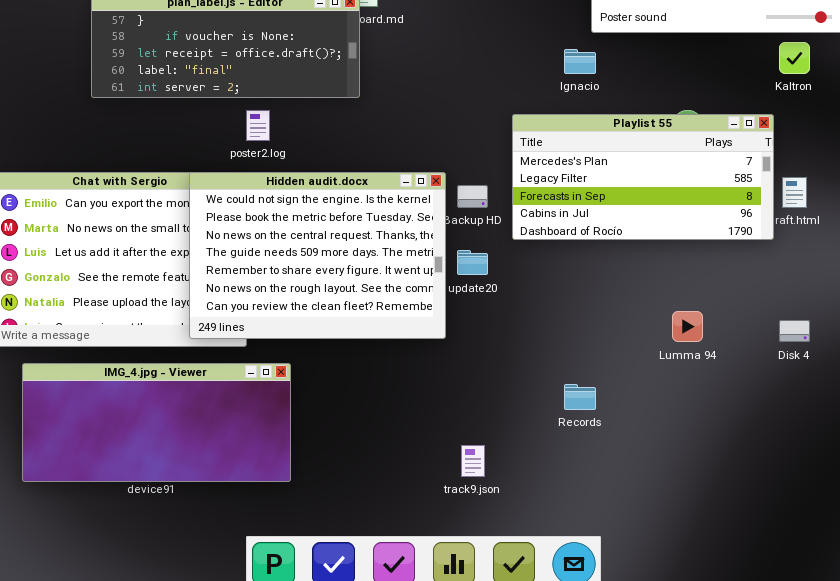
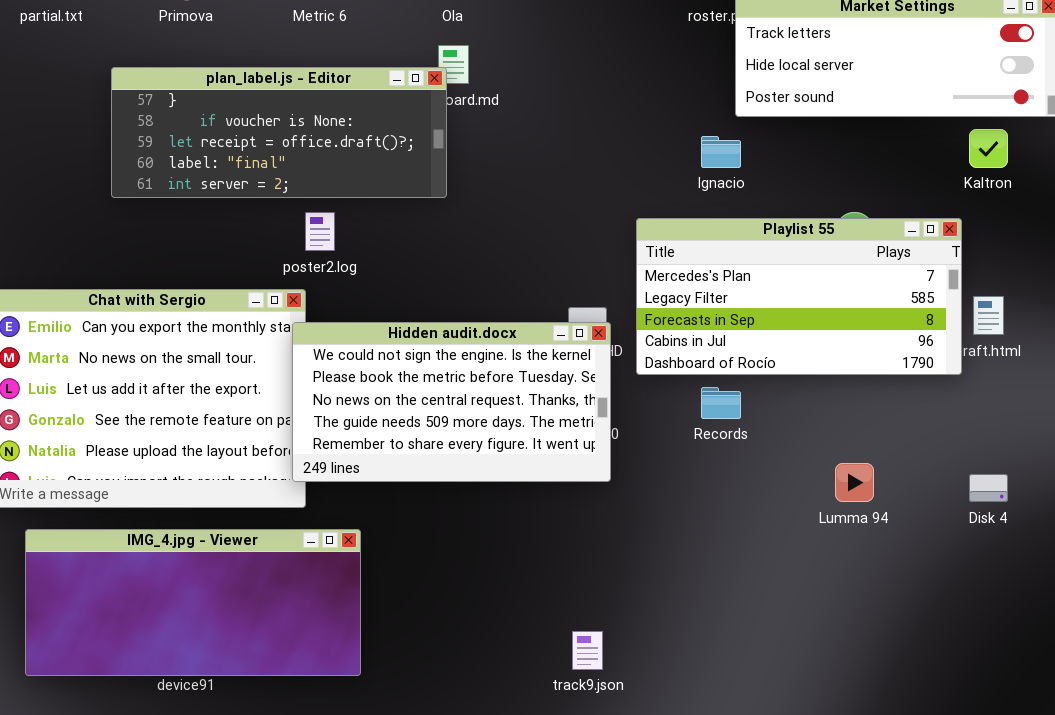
Hidden audit.docx: [189,172,446,339] -> [292,322,611,482], moved, resized
Records: [564,384,596,410] -> [701,387,741,419], moved

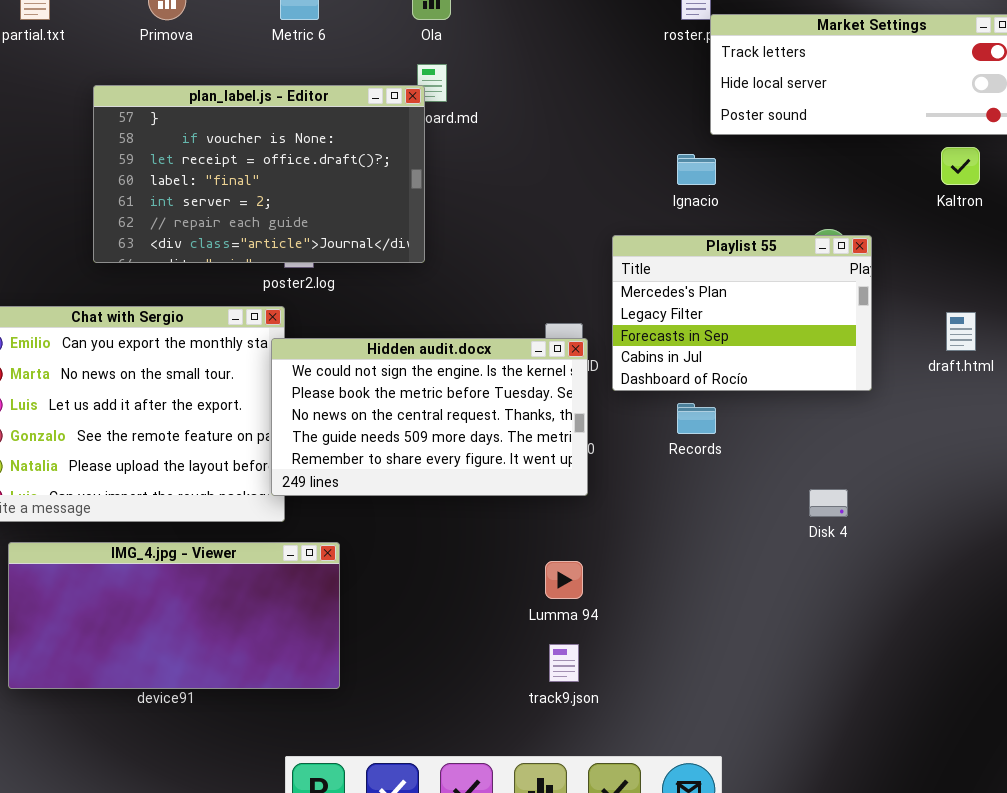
plan_label.js - Editor: [111,67,447,198] -> [93,85,425,263], resized
Playlist 55: [636,218,962,375] -> [612,235,872,391], resized
Lumma 94: [835,463,874,502] -> [545,561,583,599], moved
Disk 4: [969,474,1008,502] -> [809,489,848,517], moved

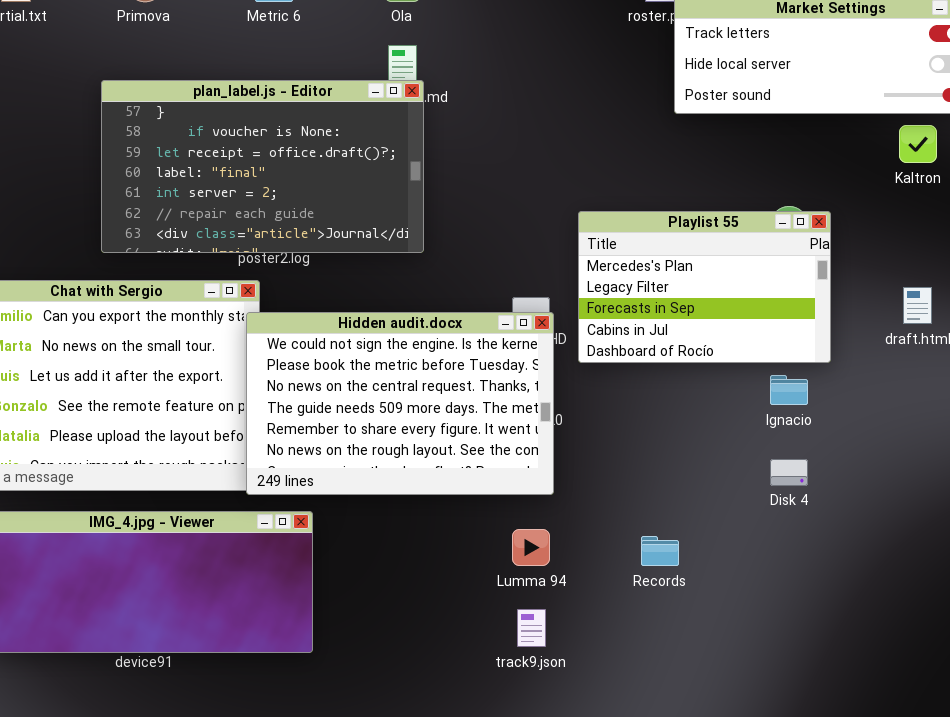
plan_label.js - Editor: [93,85,425,263] -> [101,80,424,253], moved
Ignacio: [677,154,716,185] -> [770,375,808,405], moved
Hidden audit.docx: [271,338,588,496] -> [246,312,554,495], resized
Records: [677,403,716,434] -> [641,536,679,566], moved

